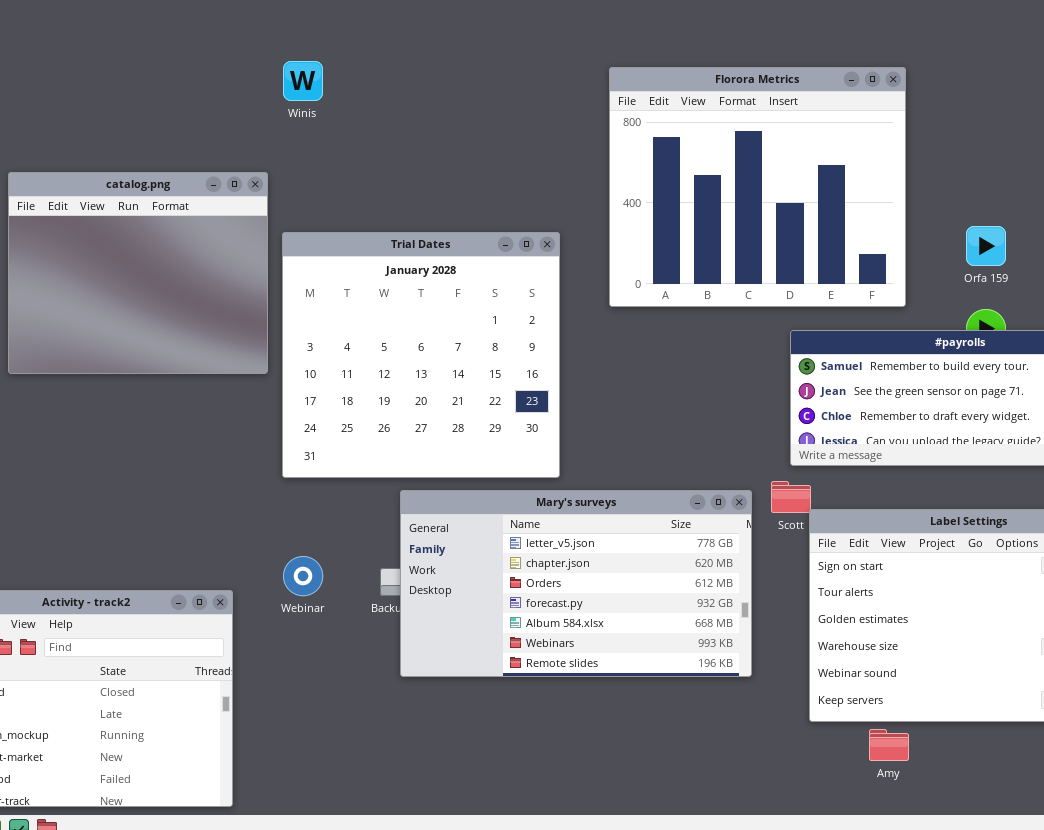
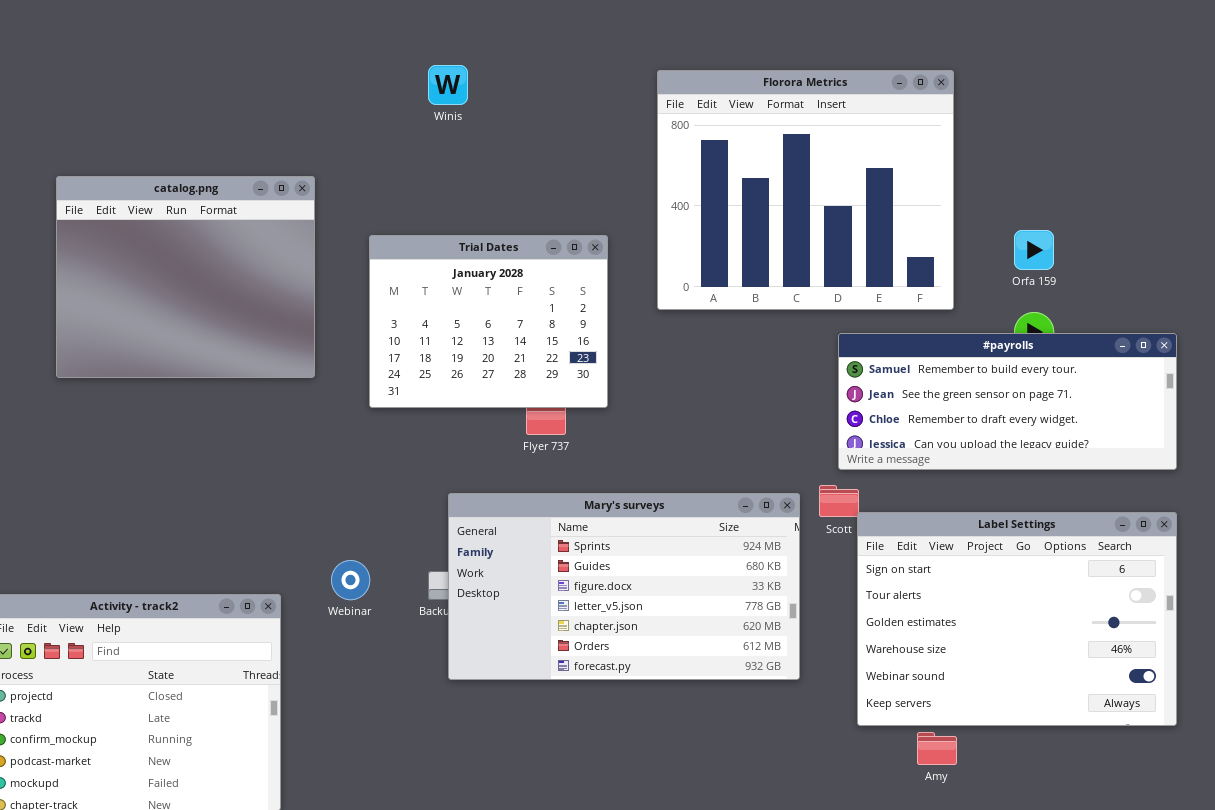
Winis: [283,61,323,101] -> [428,65,468,105], moved
Trial Dates: [282,232,560,478] -> [369,235,608,408], resized
Mary's surveys: [400,490,752,677] -> [448,493,800,680], scrolled up 3 rows

